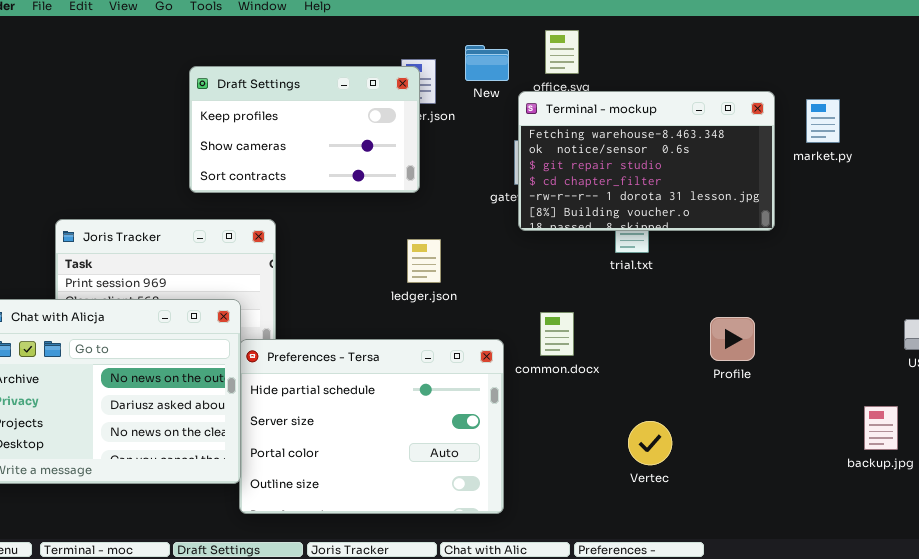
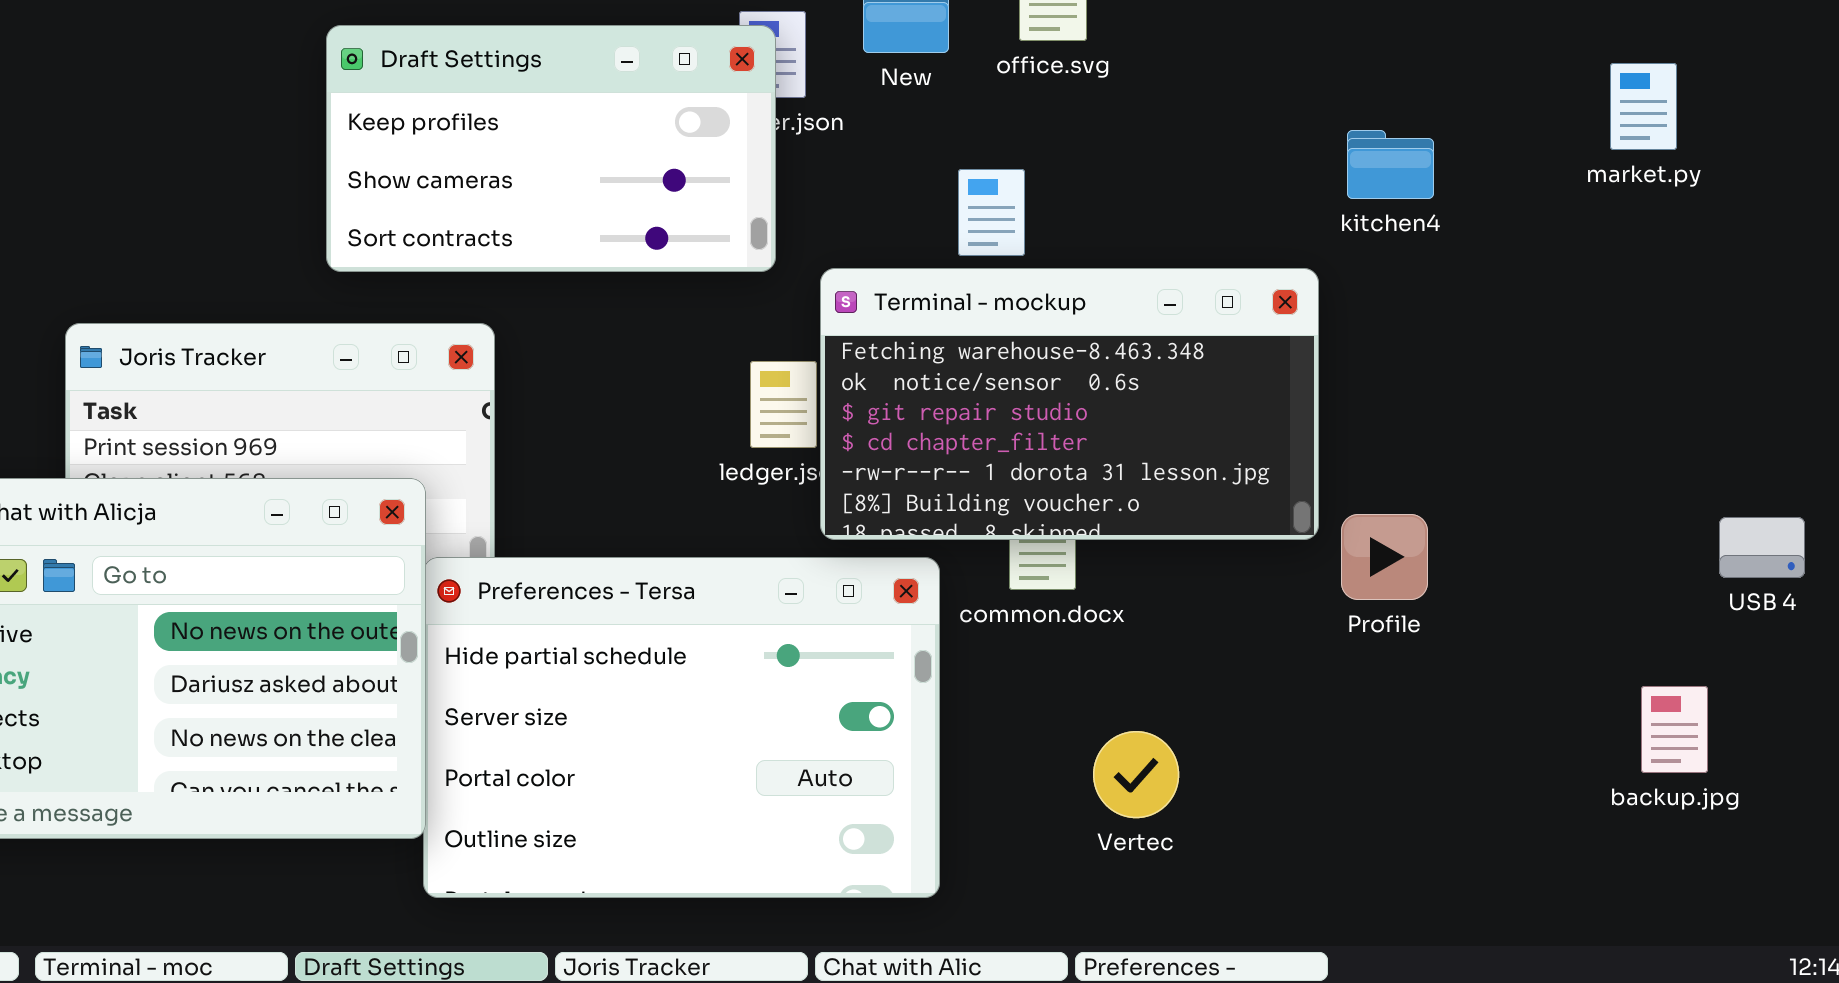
Terminal - mockup: [518,91,775,231] -> [820,268,1319,540], moved
market.py: [806,99,840,143] -> [1610,63,1677,150], moved
Vertec: [628,421,672,465] -> [1093,731,1179,818], moved

